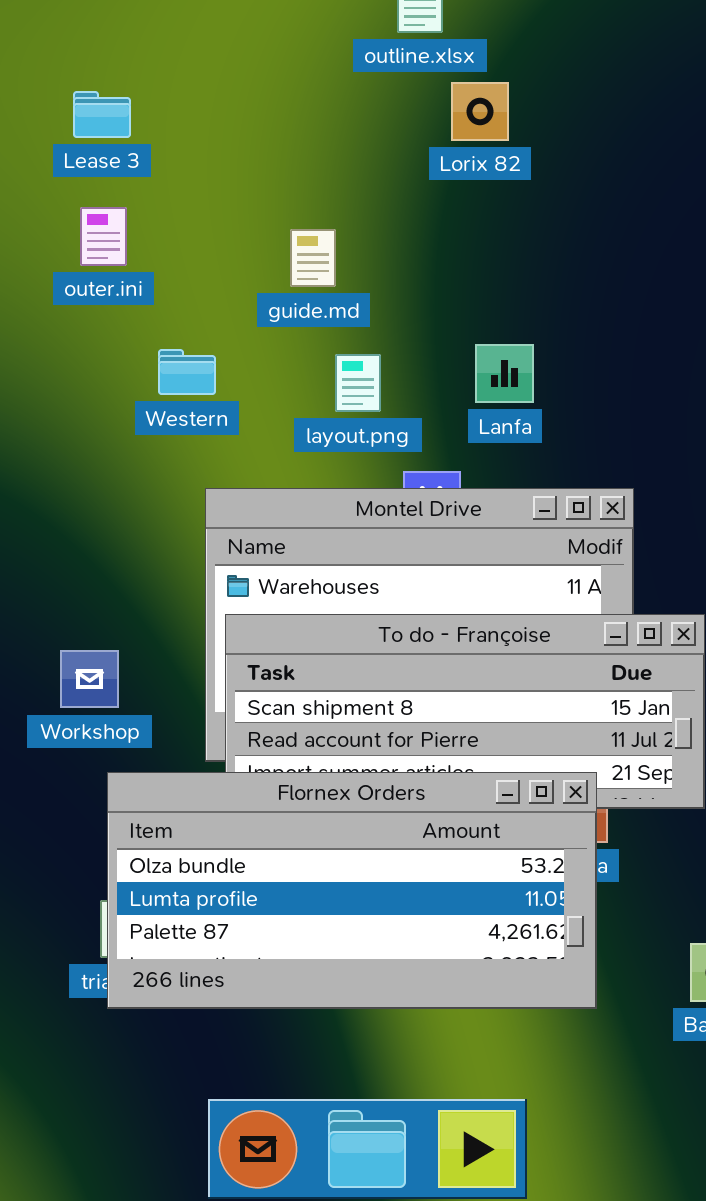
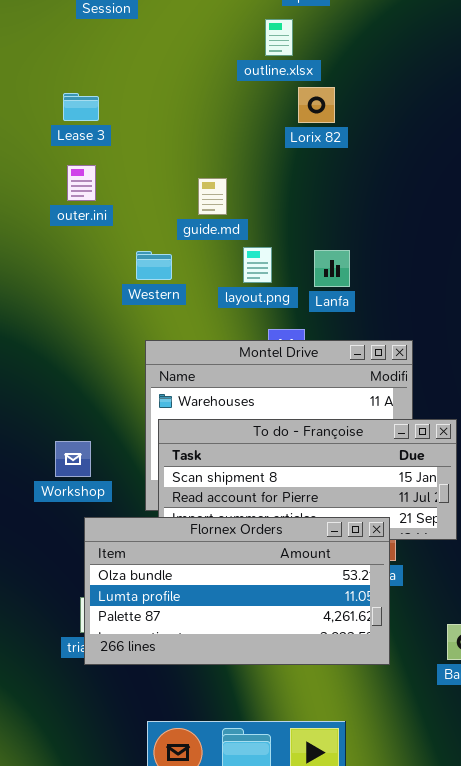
Western: [158,349,216,395] -> [136,251,172,280], moved
layout.png: [335,354,381,412] -> [243,247,272,283], moved

